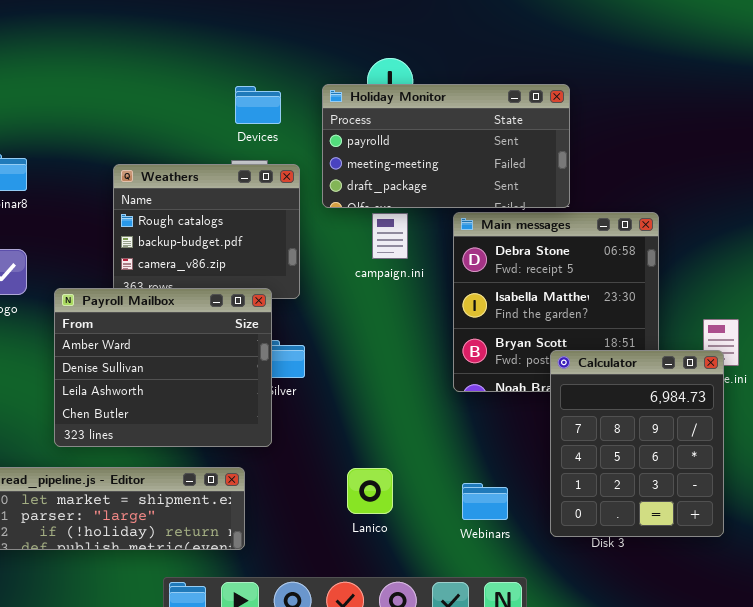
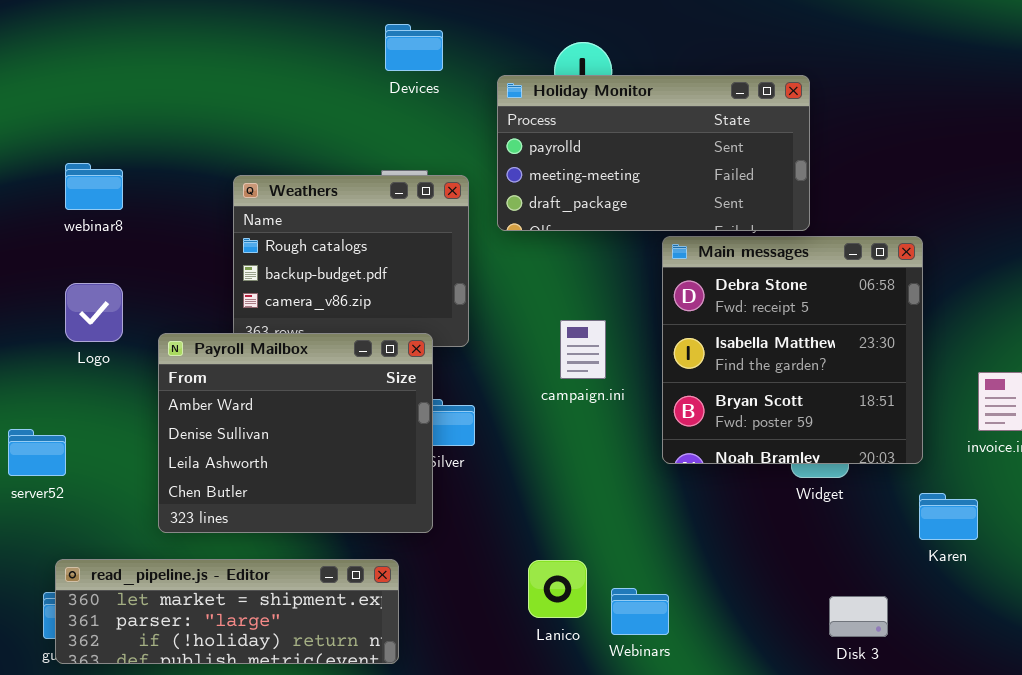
Devices: [235,86,281,124] -> [385,24,443,71], moved
campaign.ini: [372,213,408,259] -> [560,320,606,379], moved
Calculator: [550,350,724,537] -> none, closed
Webinars: [462,483,508,520] -> [611,588,669,635], moved

